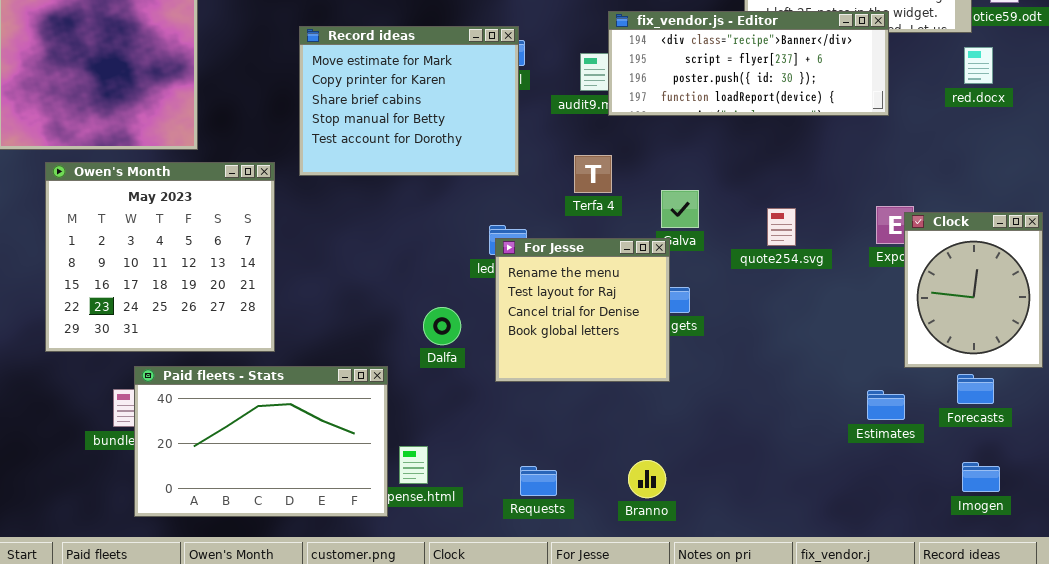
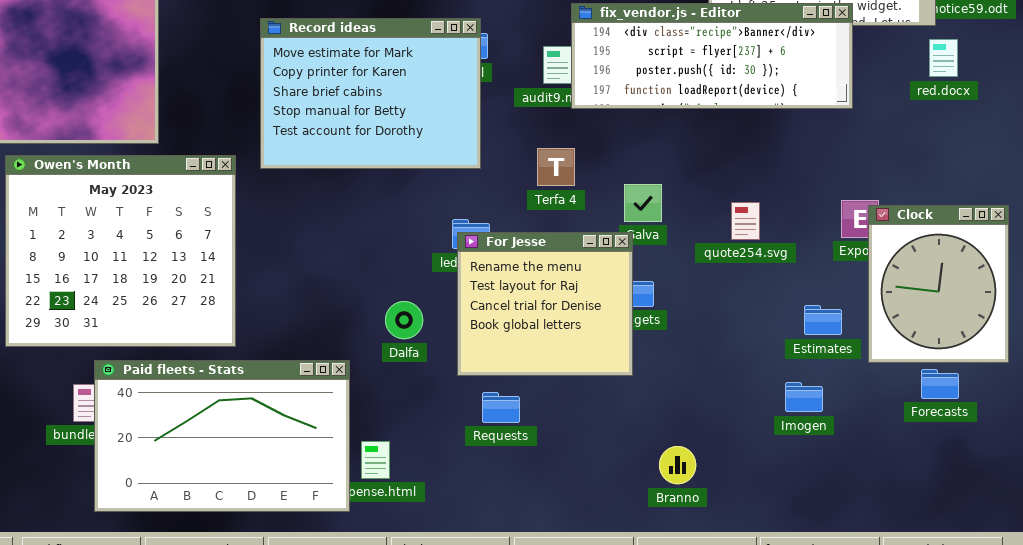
Estimates: [867,390,905,420] -> [804,305,842,335], moved
Branno: [628,460,666,498] -> [659,446,696,484], moved
Imogen: [962,462,1000,492] -> [785,382,823,412], moved
Requests: [520,466,557,496] -> [482,392,520,423], moved

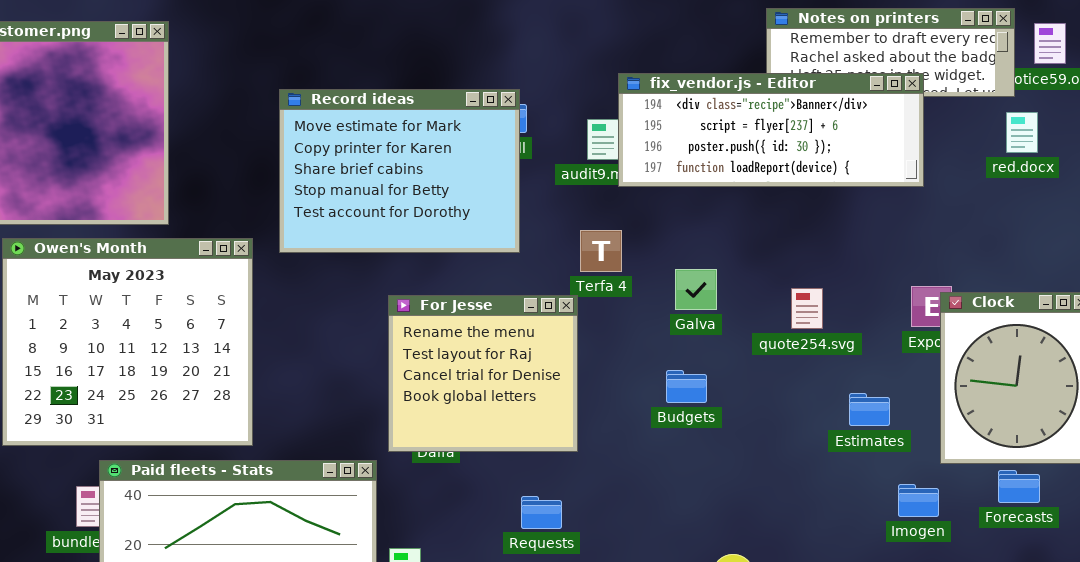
For Jesse: [457,232,633,376] -> [388,295,578,452], moved
Estimates: [804,305,842,335] -> [849,393,890,426], moved
Imogen: [785,382,823,412] -> [898,484,939,517], moved

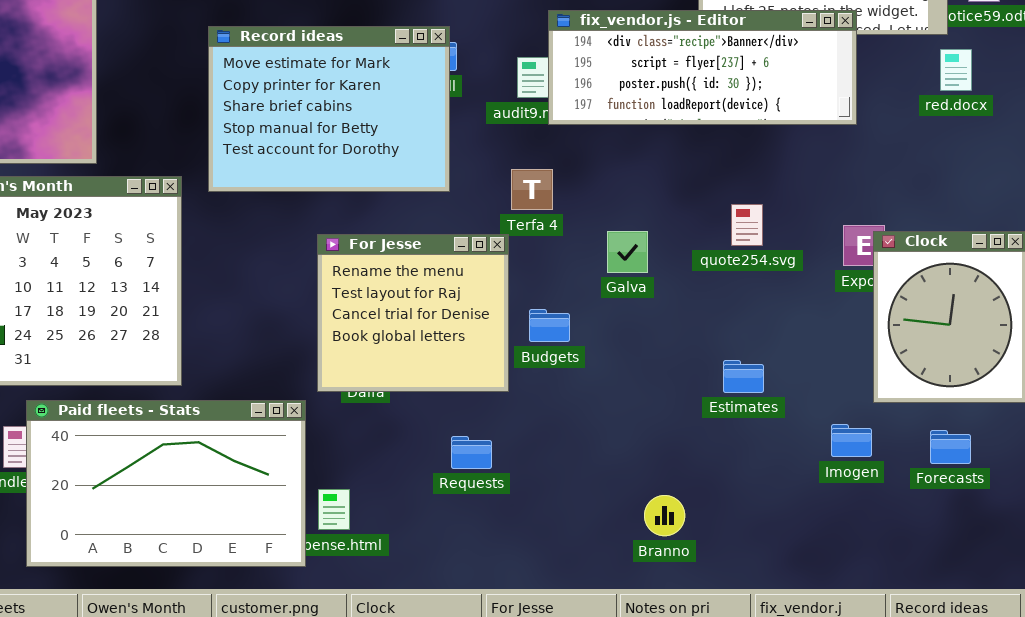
Galva: [675,269,717,310] -> [607,231,648,273], moved
quote254.svg: [791,288,823,329] -> [731,204,763,246], moved
Budgets: [666,370,707,403] -> [529,309,570,342], moved
Estimates: [849,393,890,426] -> [723,360,764,393], moved
Forecasts: [998,470,1040,503] -> [930,430,971,464], moved

